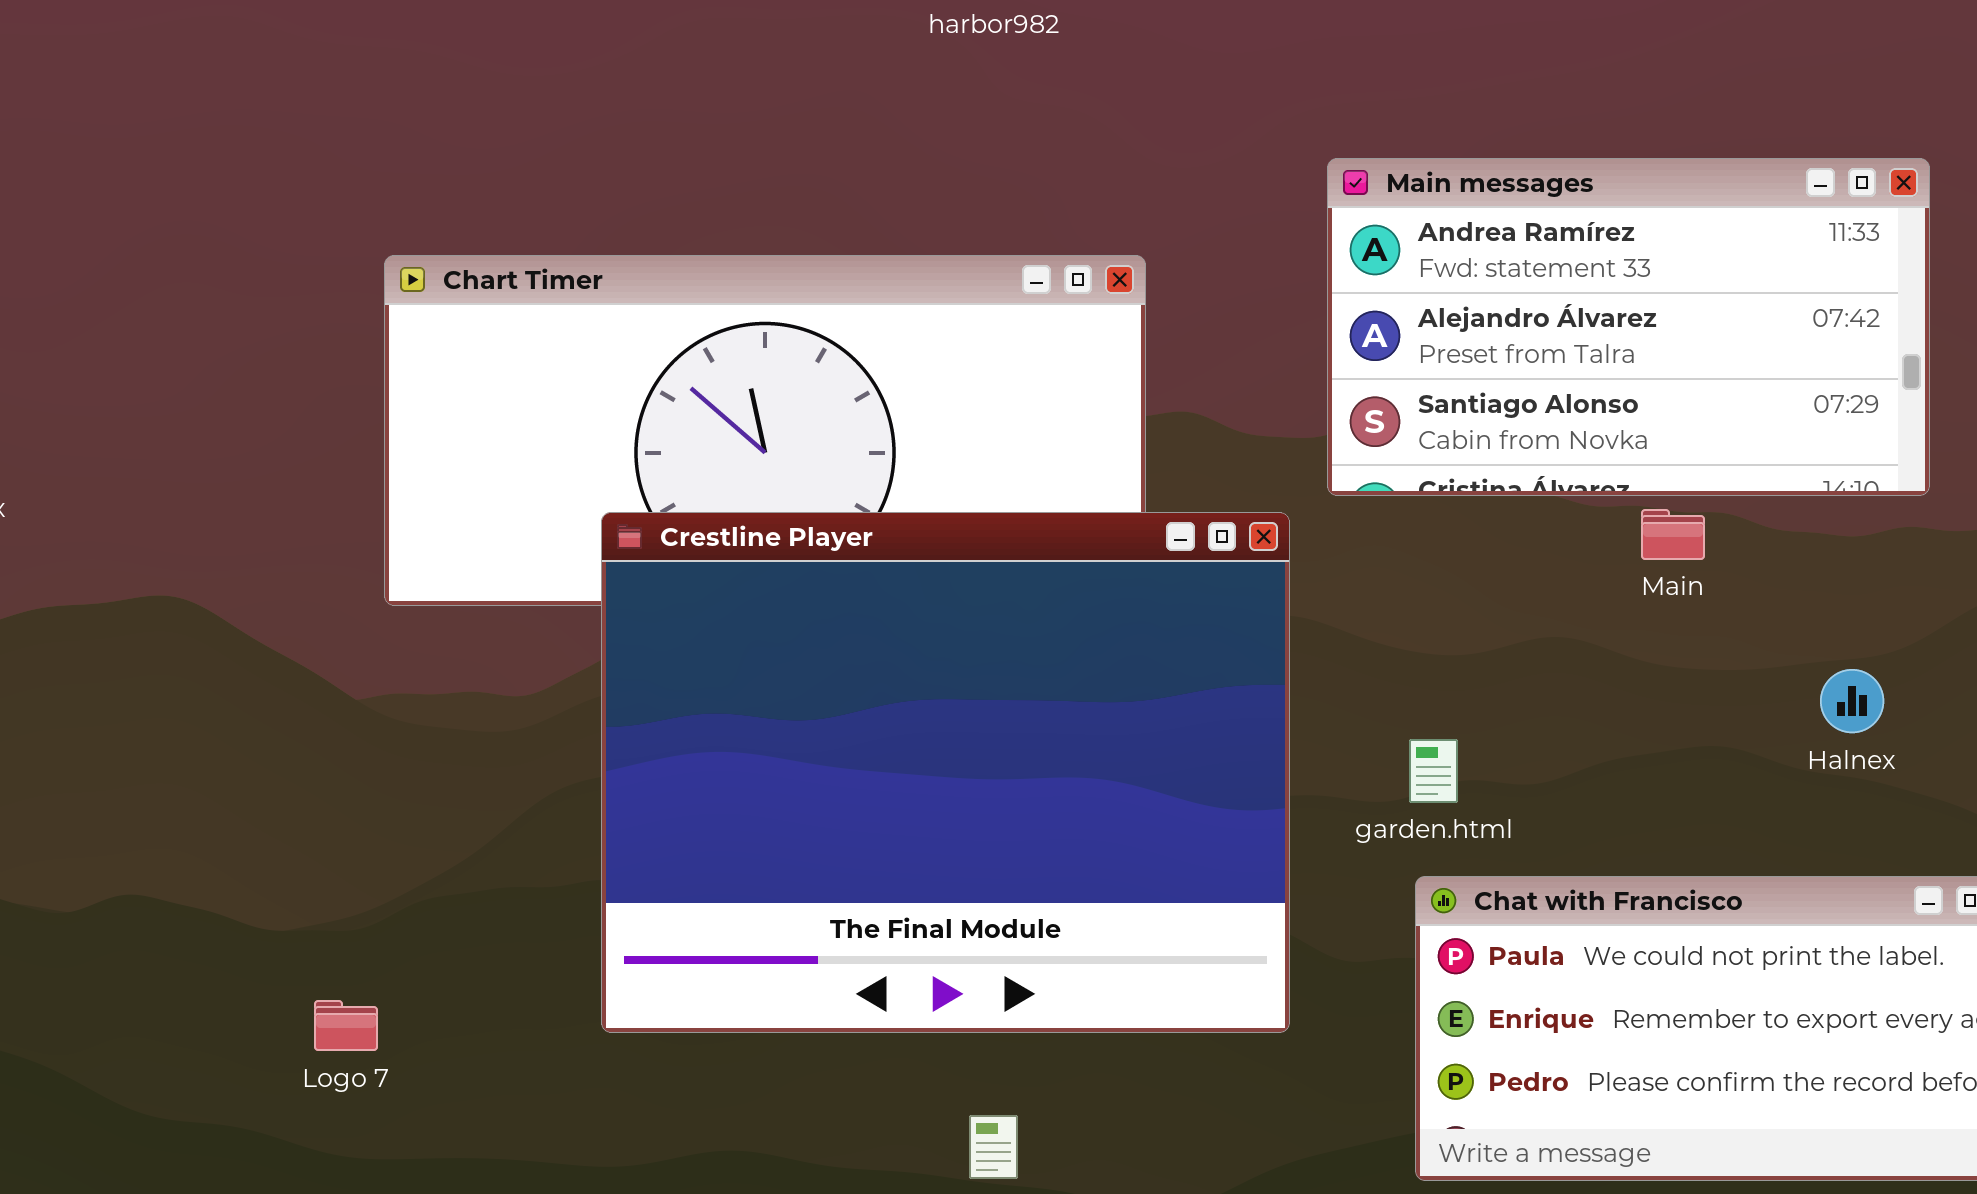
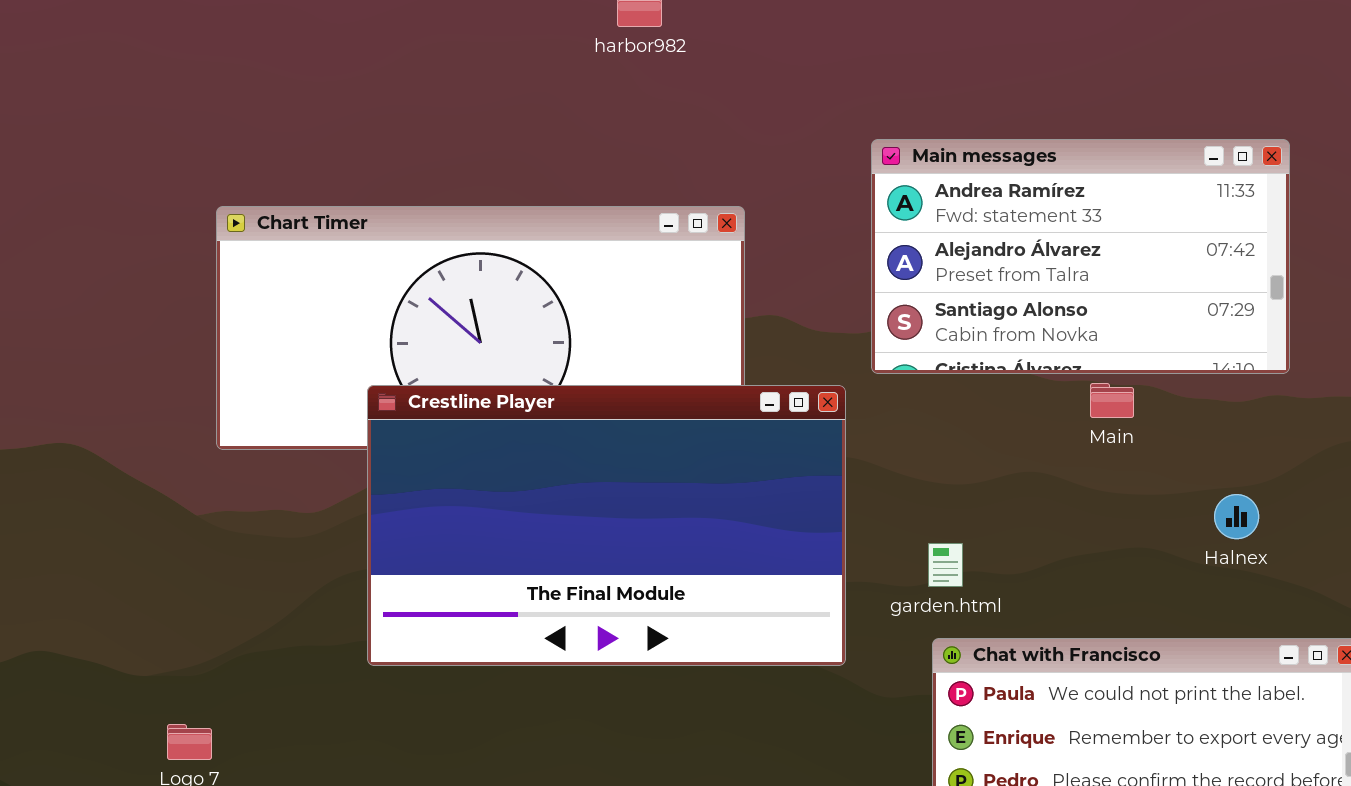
Crestline Player: [601,512,1290,1033] -> [367,385,846,666], resized

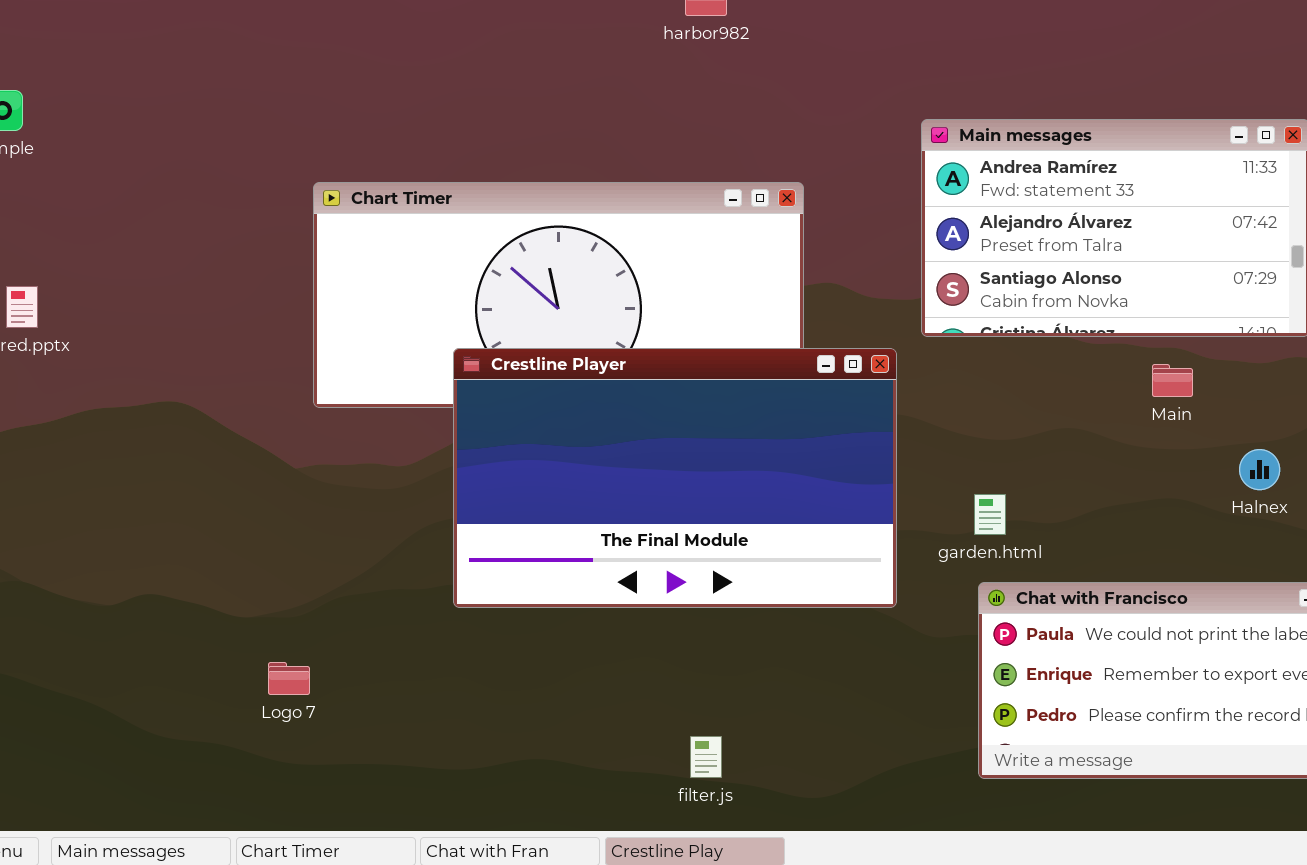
Main: [1090,383,1134,418] -> [1152,364,1193,397], moved

